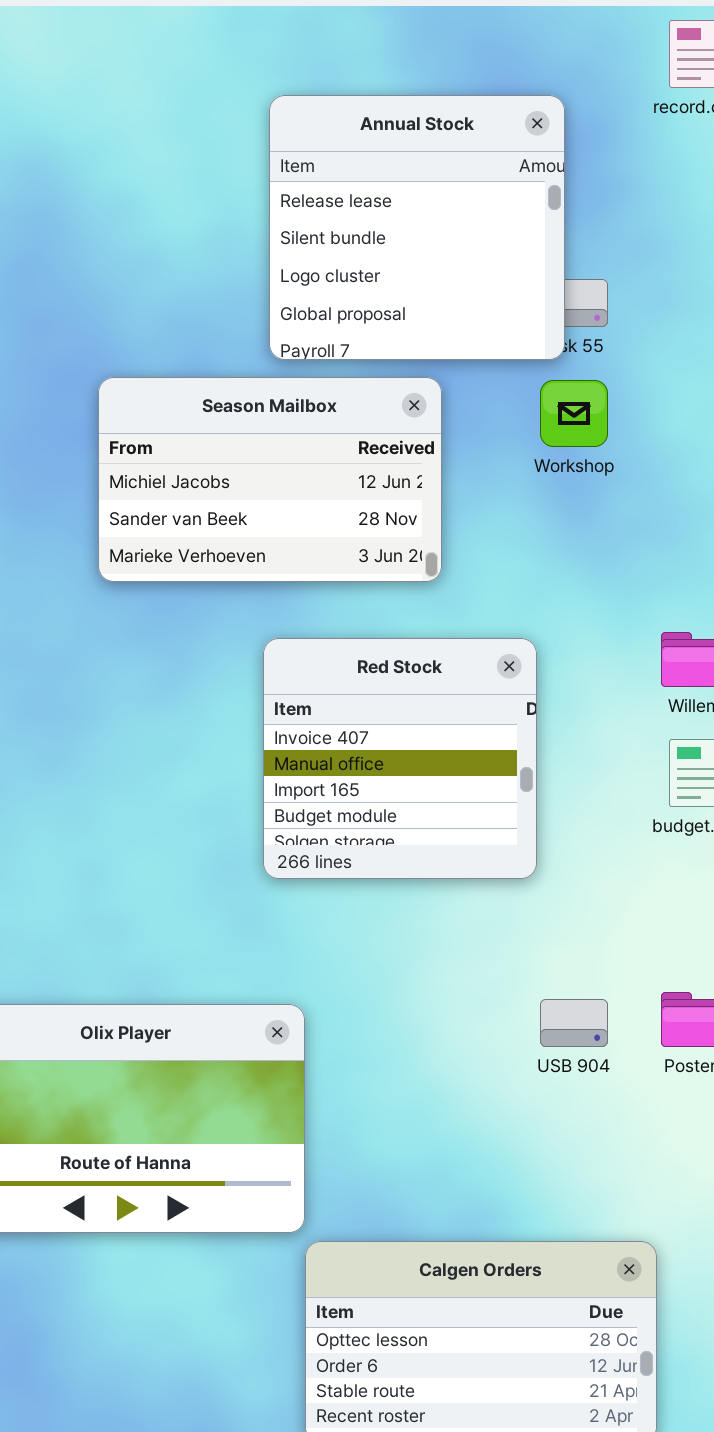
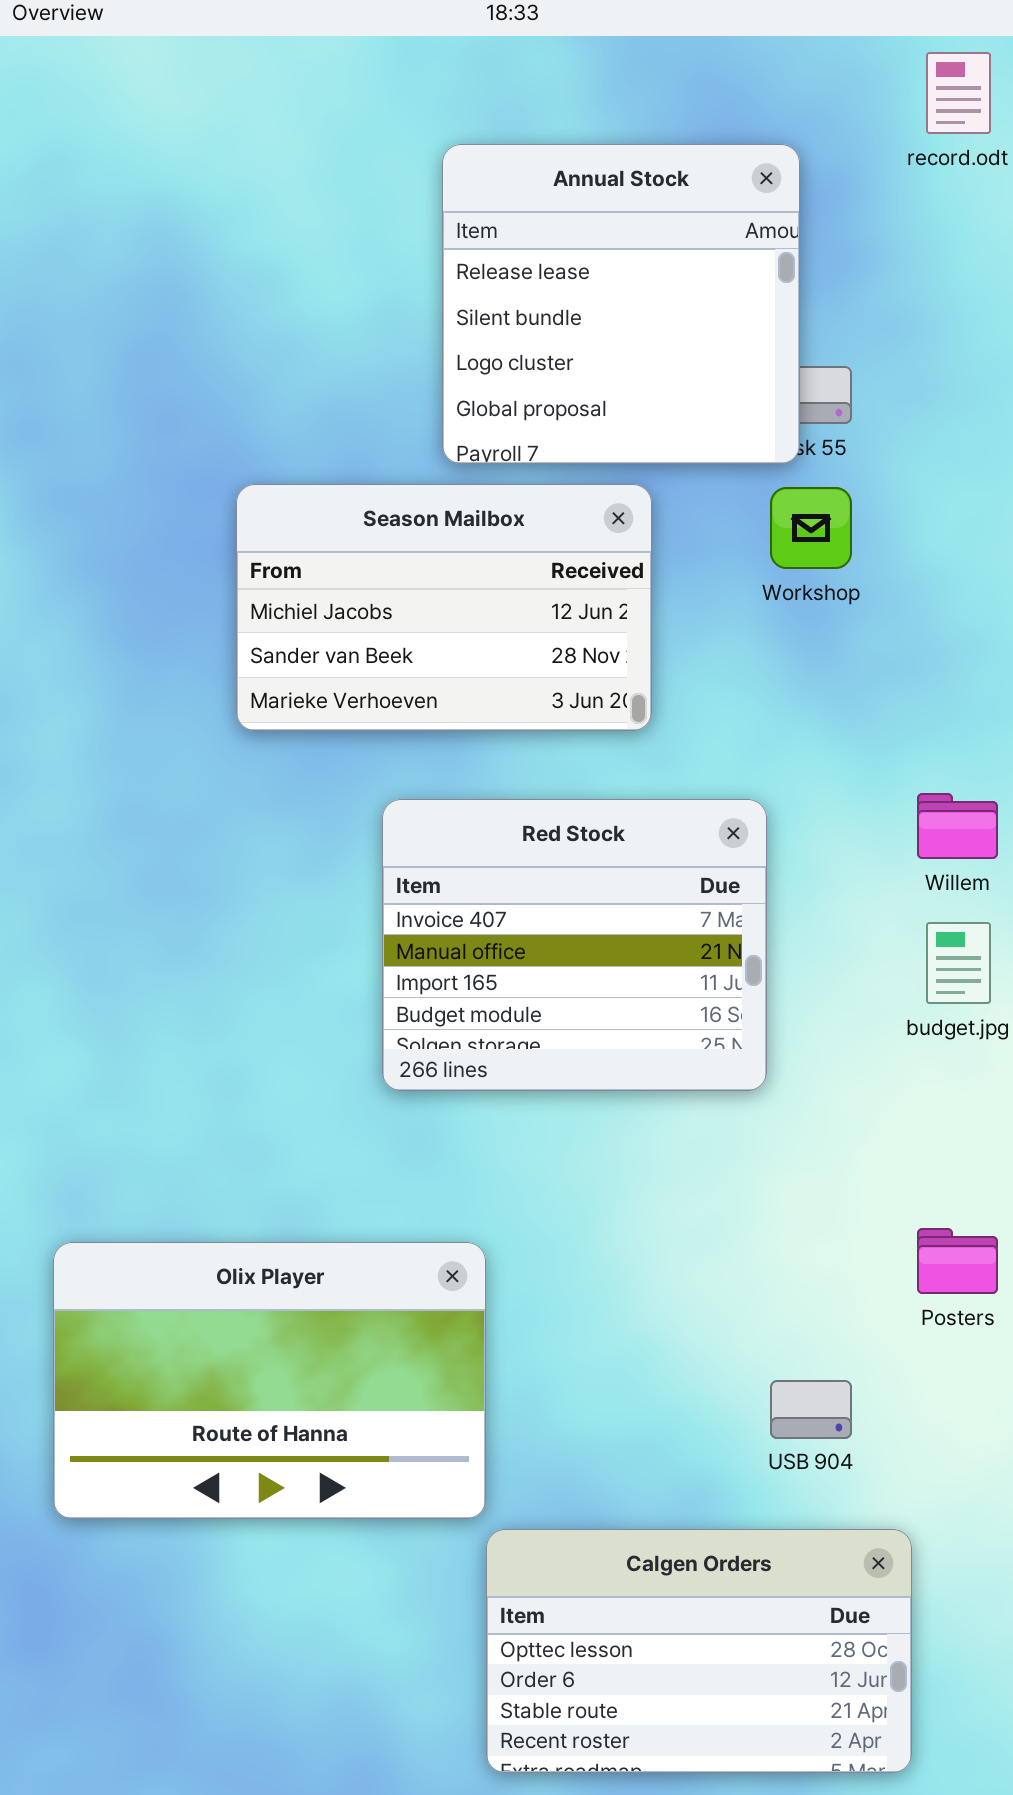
Red Stock: [263,638,537,879] -> [382,799,767,1091], resized
USB 904: [540,999,608,1047] -> [770,1380,852,1439], moved

